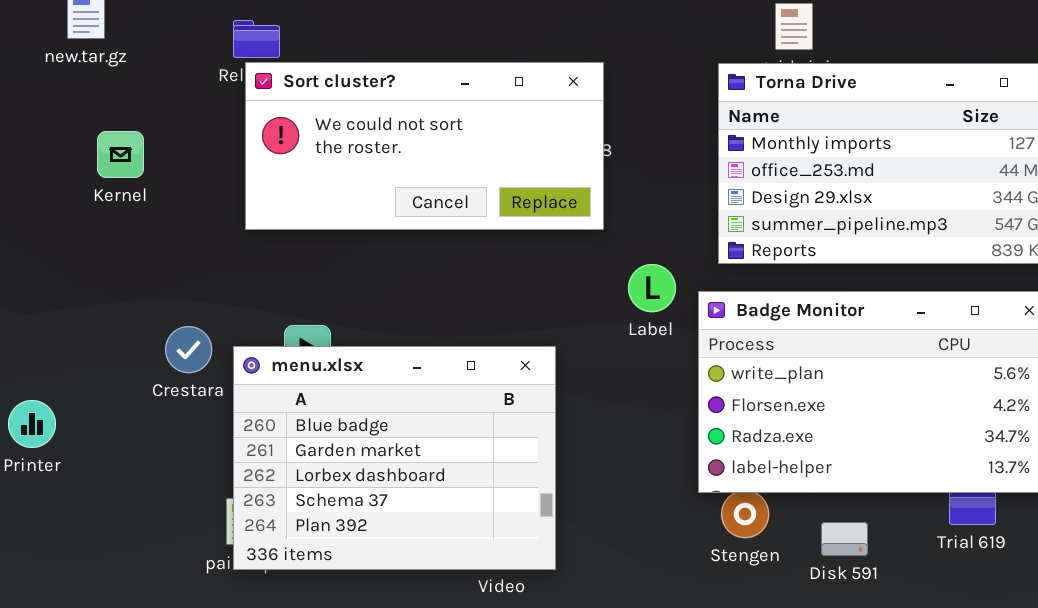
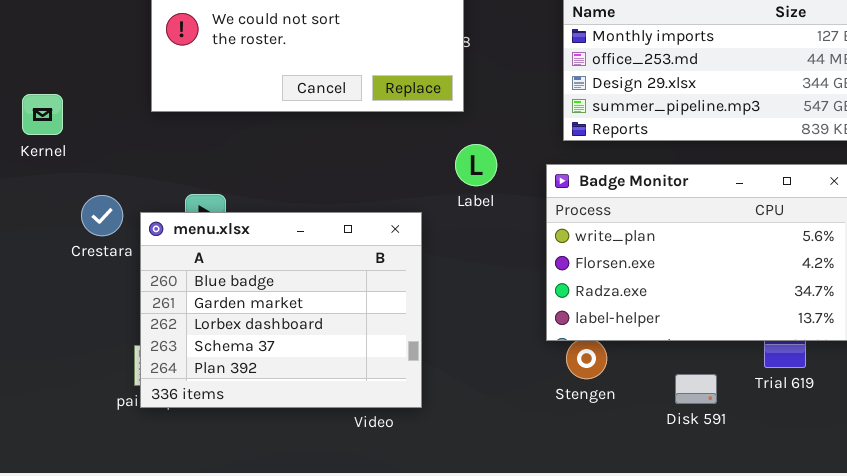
Kernel: [97,131,144,178] -> [22,94,63,135], moved
Label: [628,264,676,312] -> [455,144,497,186], moved
Disk 591: [821,522,868,556] -> [675,374,717,404], moved

